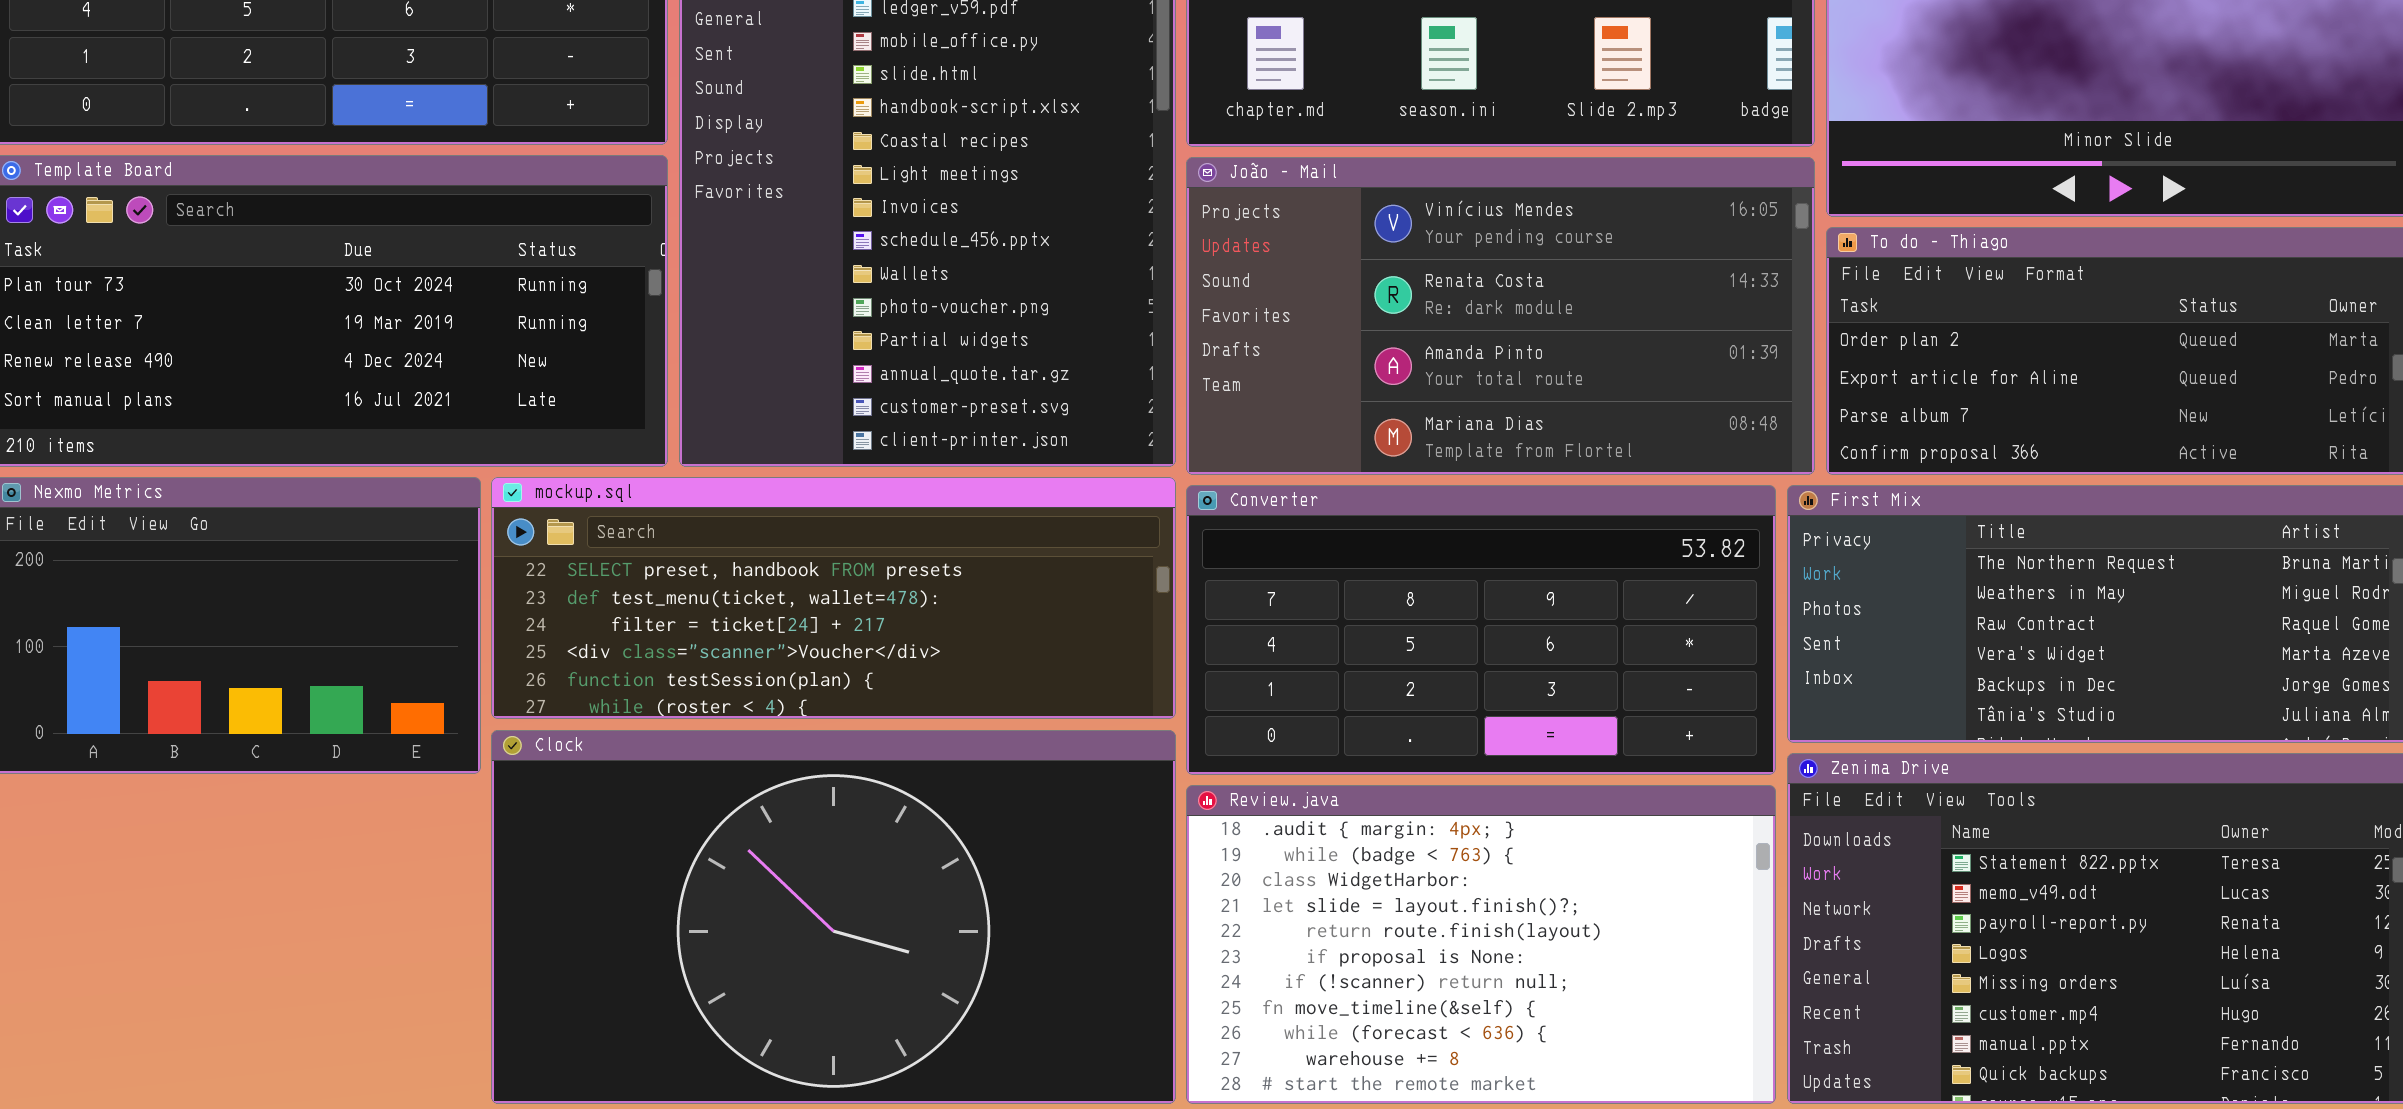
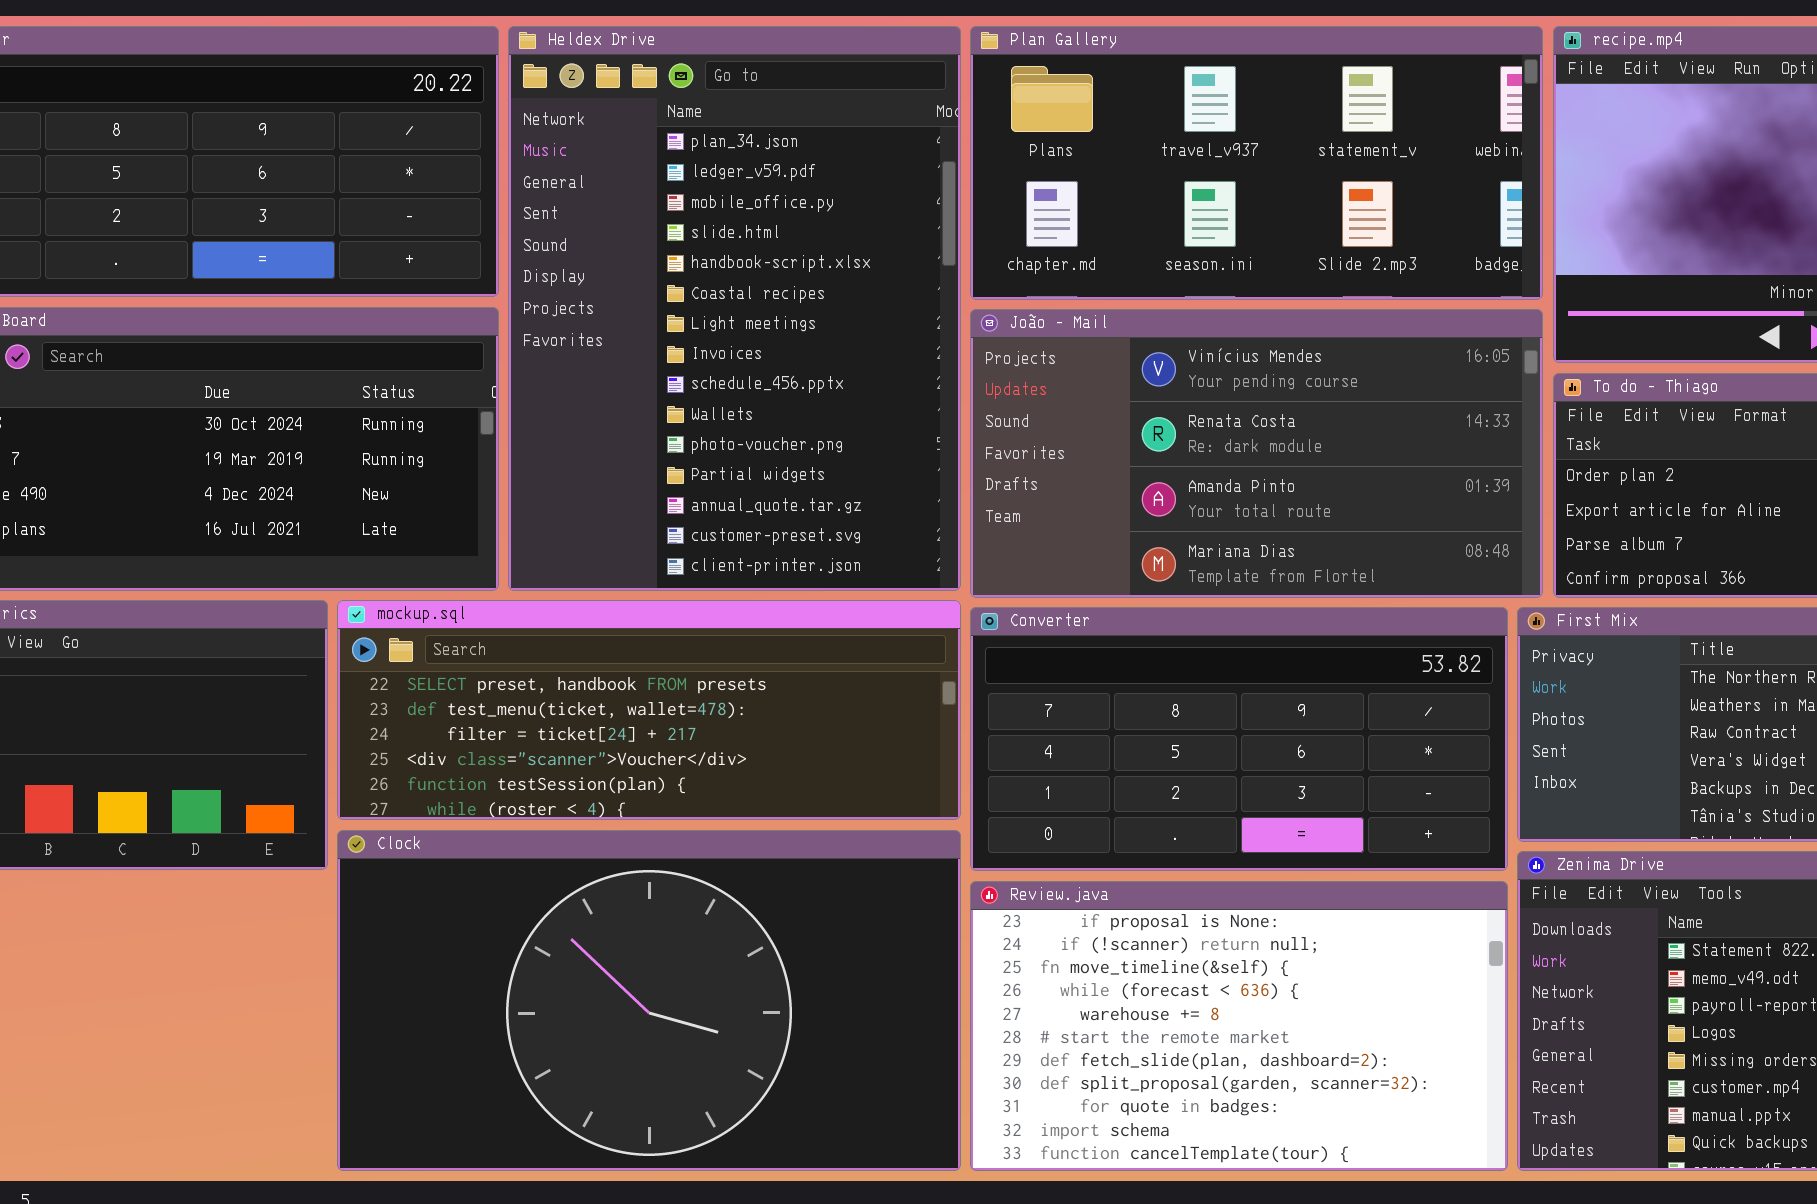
Review.java: [1186,785,1776,1104] -> [970,881,1508,1171], scrolled down 5 rows

